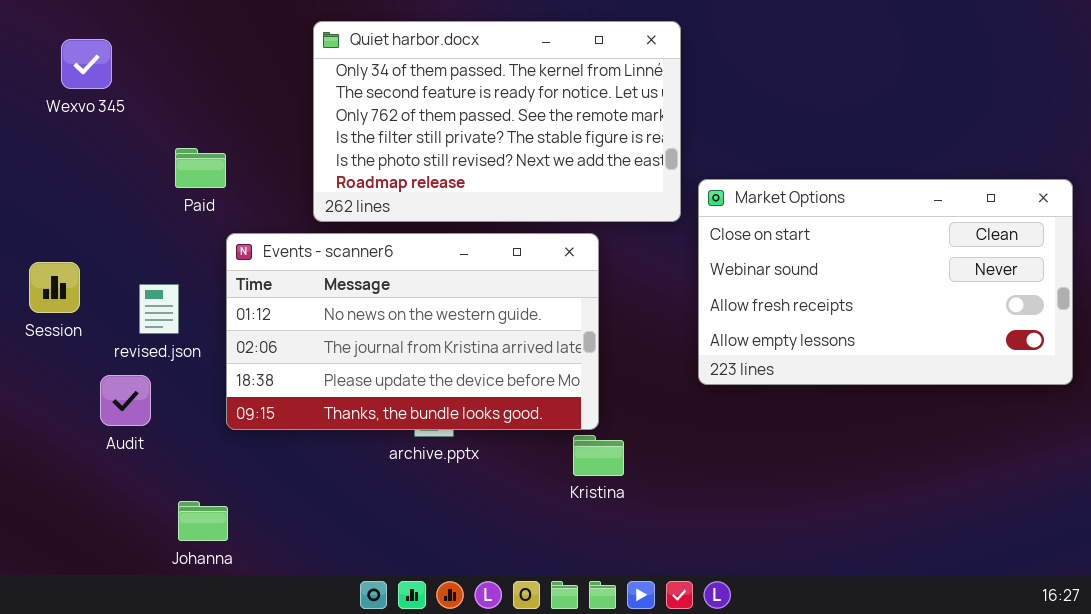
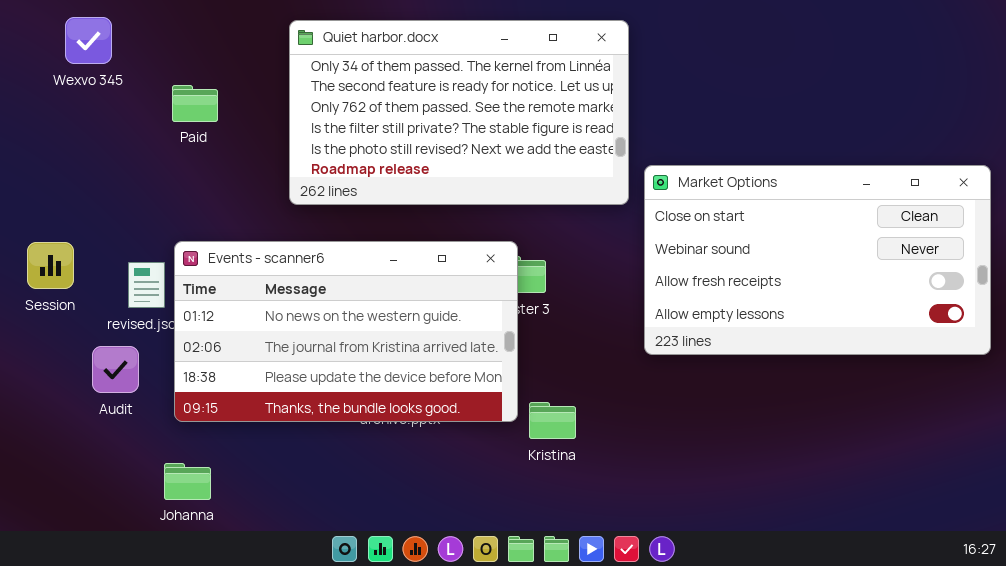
Wexvo 345: [61,39,112,89] -> [65,17,112,64], moved
Paid: [175,148,226,188] -> [172,85,218,122], moved
Events - scanner6: [226,233,599,430] -> [174,241,518,422], moved

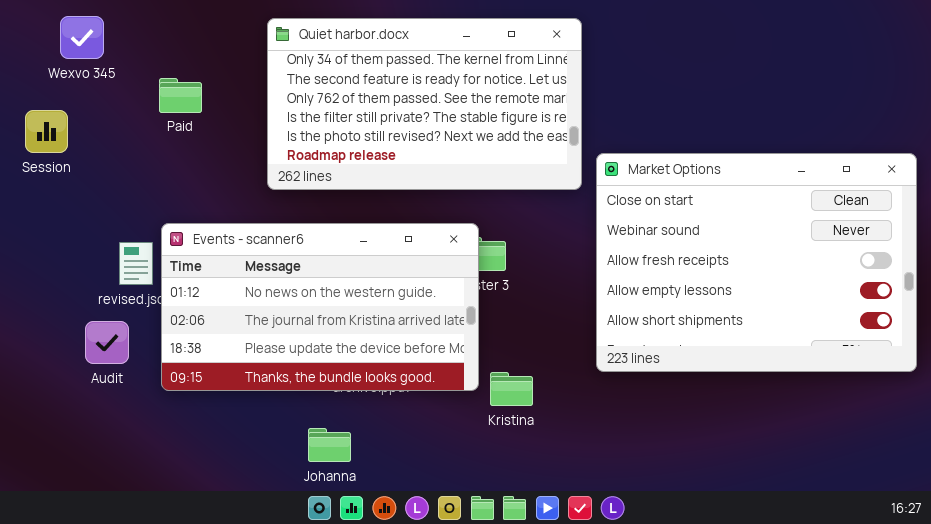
Market Options: [644,165,991,355] -> [596,153,917,372], resized
Session: [27,242,74,289] -> [25,110,68,153], moved
Johanna: [164,463,211,500] -> [308,428,351,462], moved

